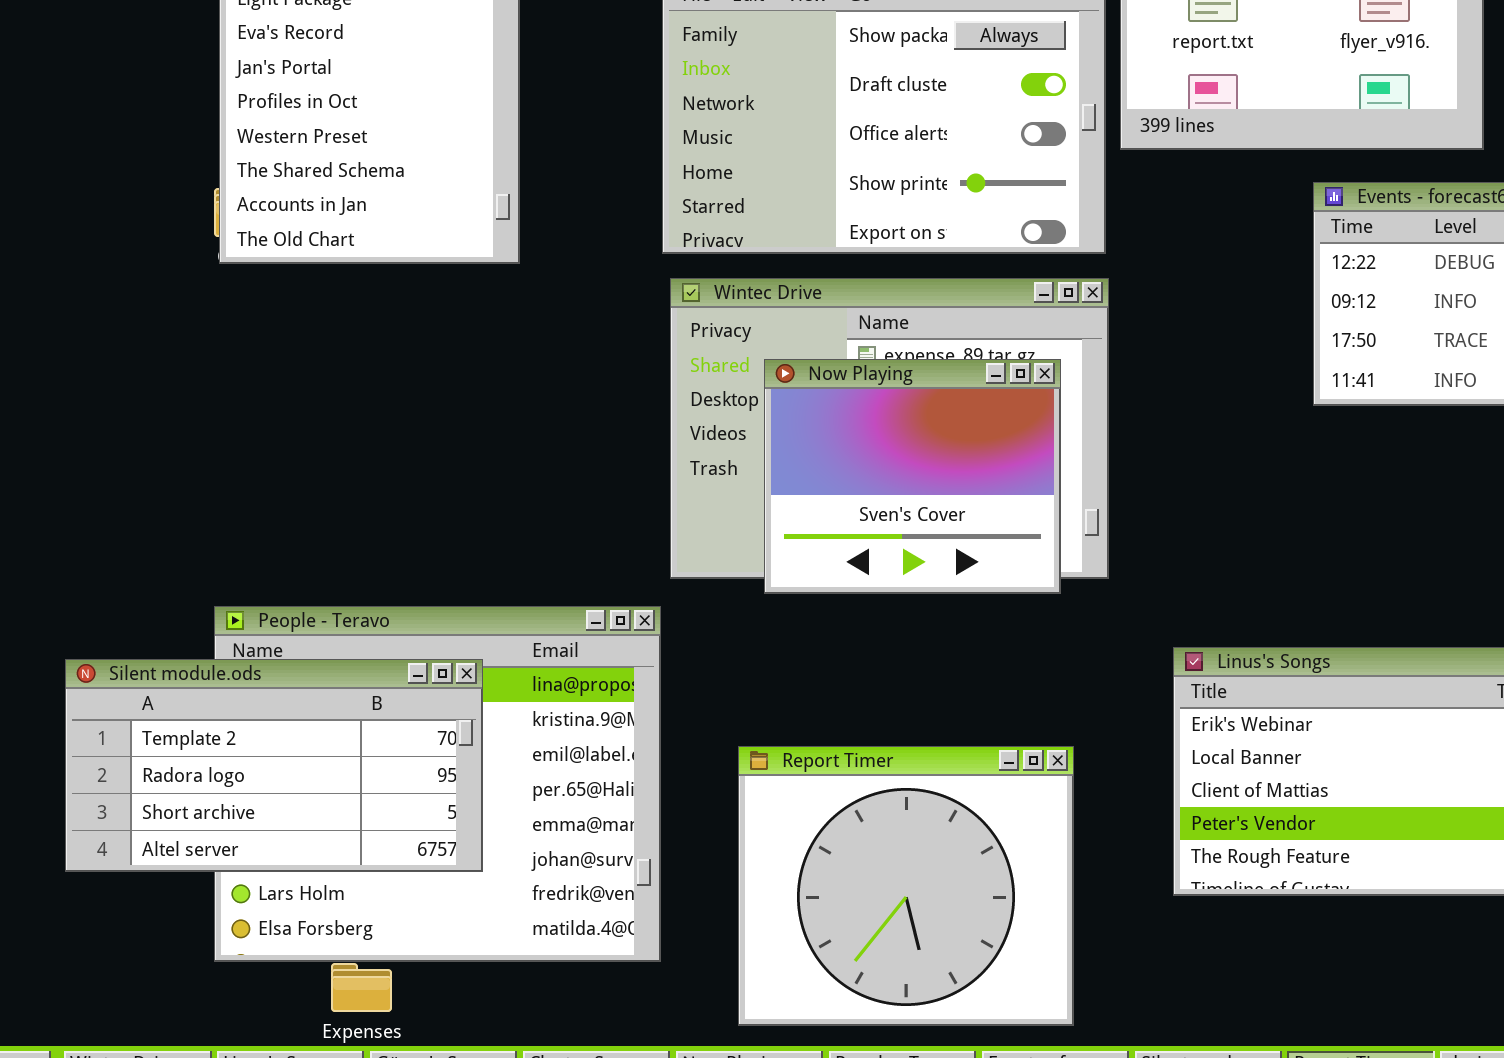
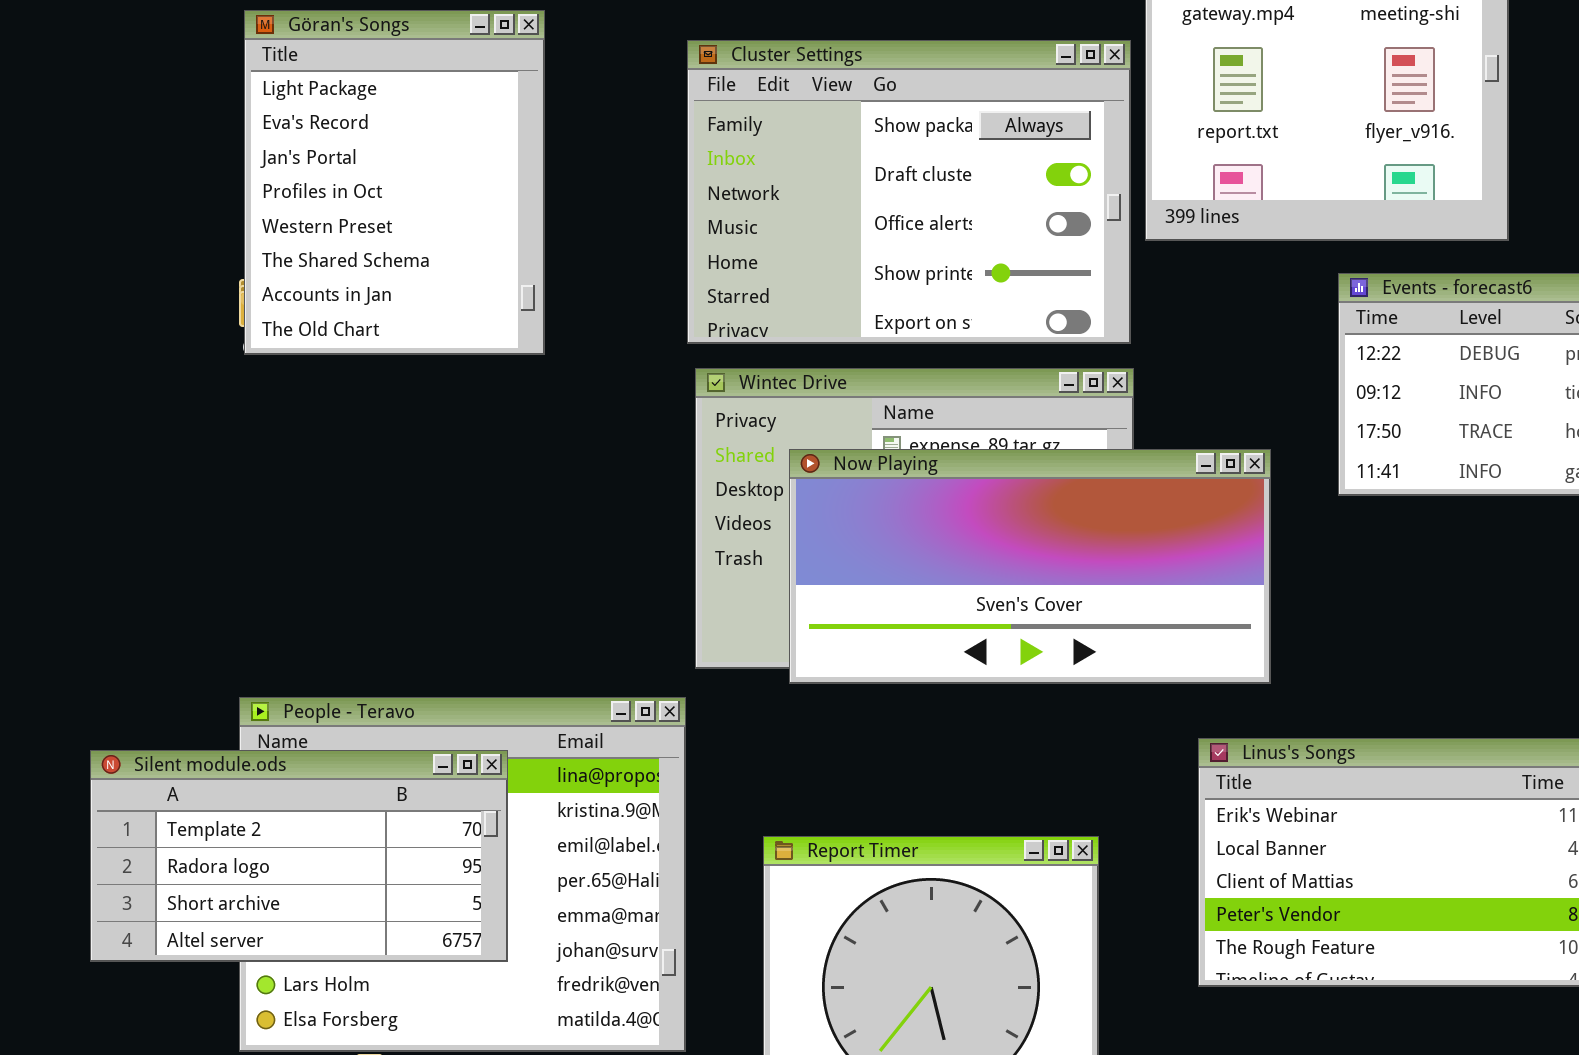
Now Playing: [764,359,1061,594] -> [789,449,1271,684], resized

